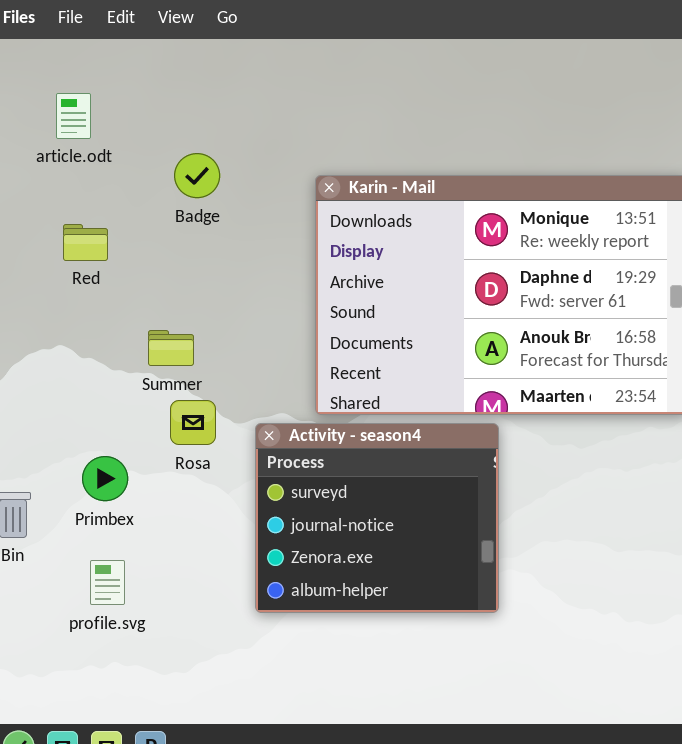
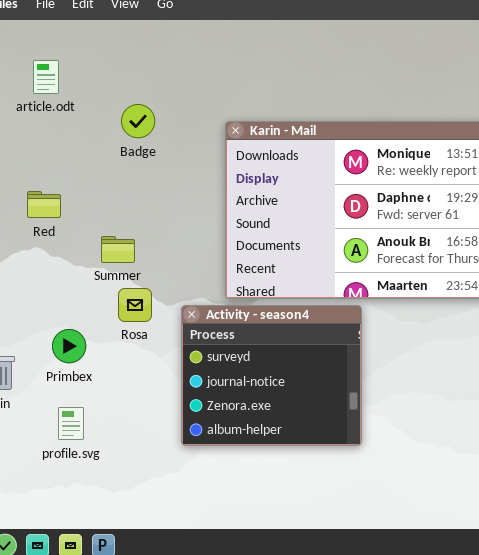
Red: [63,224,108,261] -> [27,191,61,218], moved

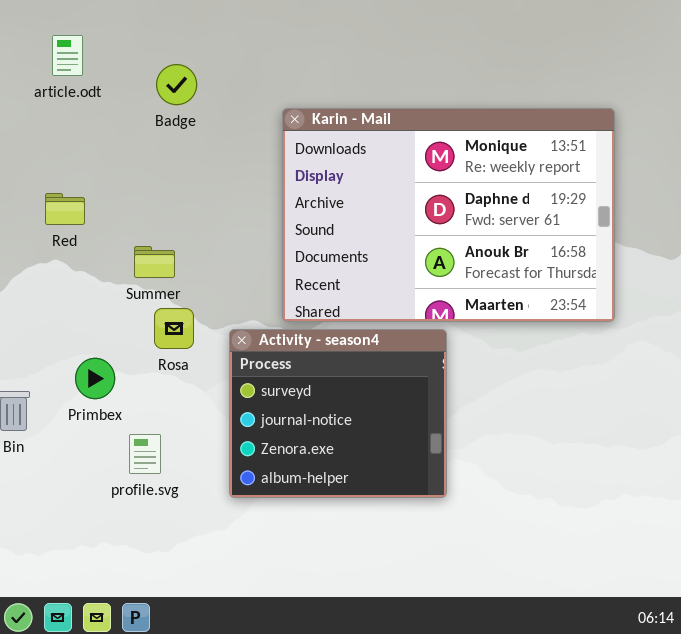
Badge: [121,104,155,138] -> [156,64,197,105], moved
profile.svg: [58,407,84,440] -> [129,434,161,474], moved

